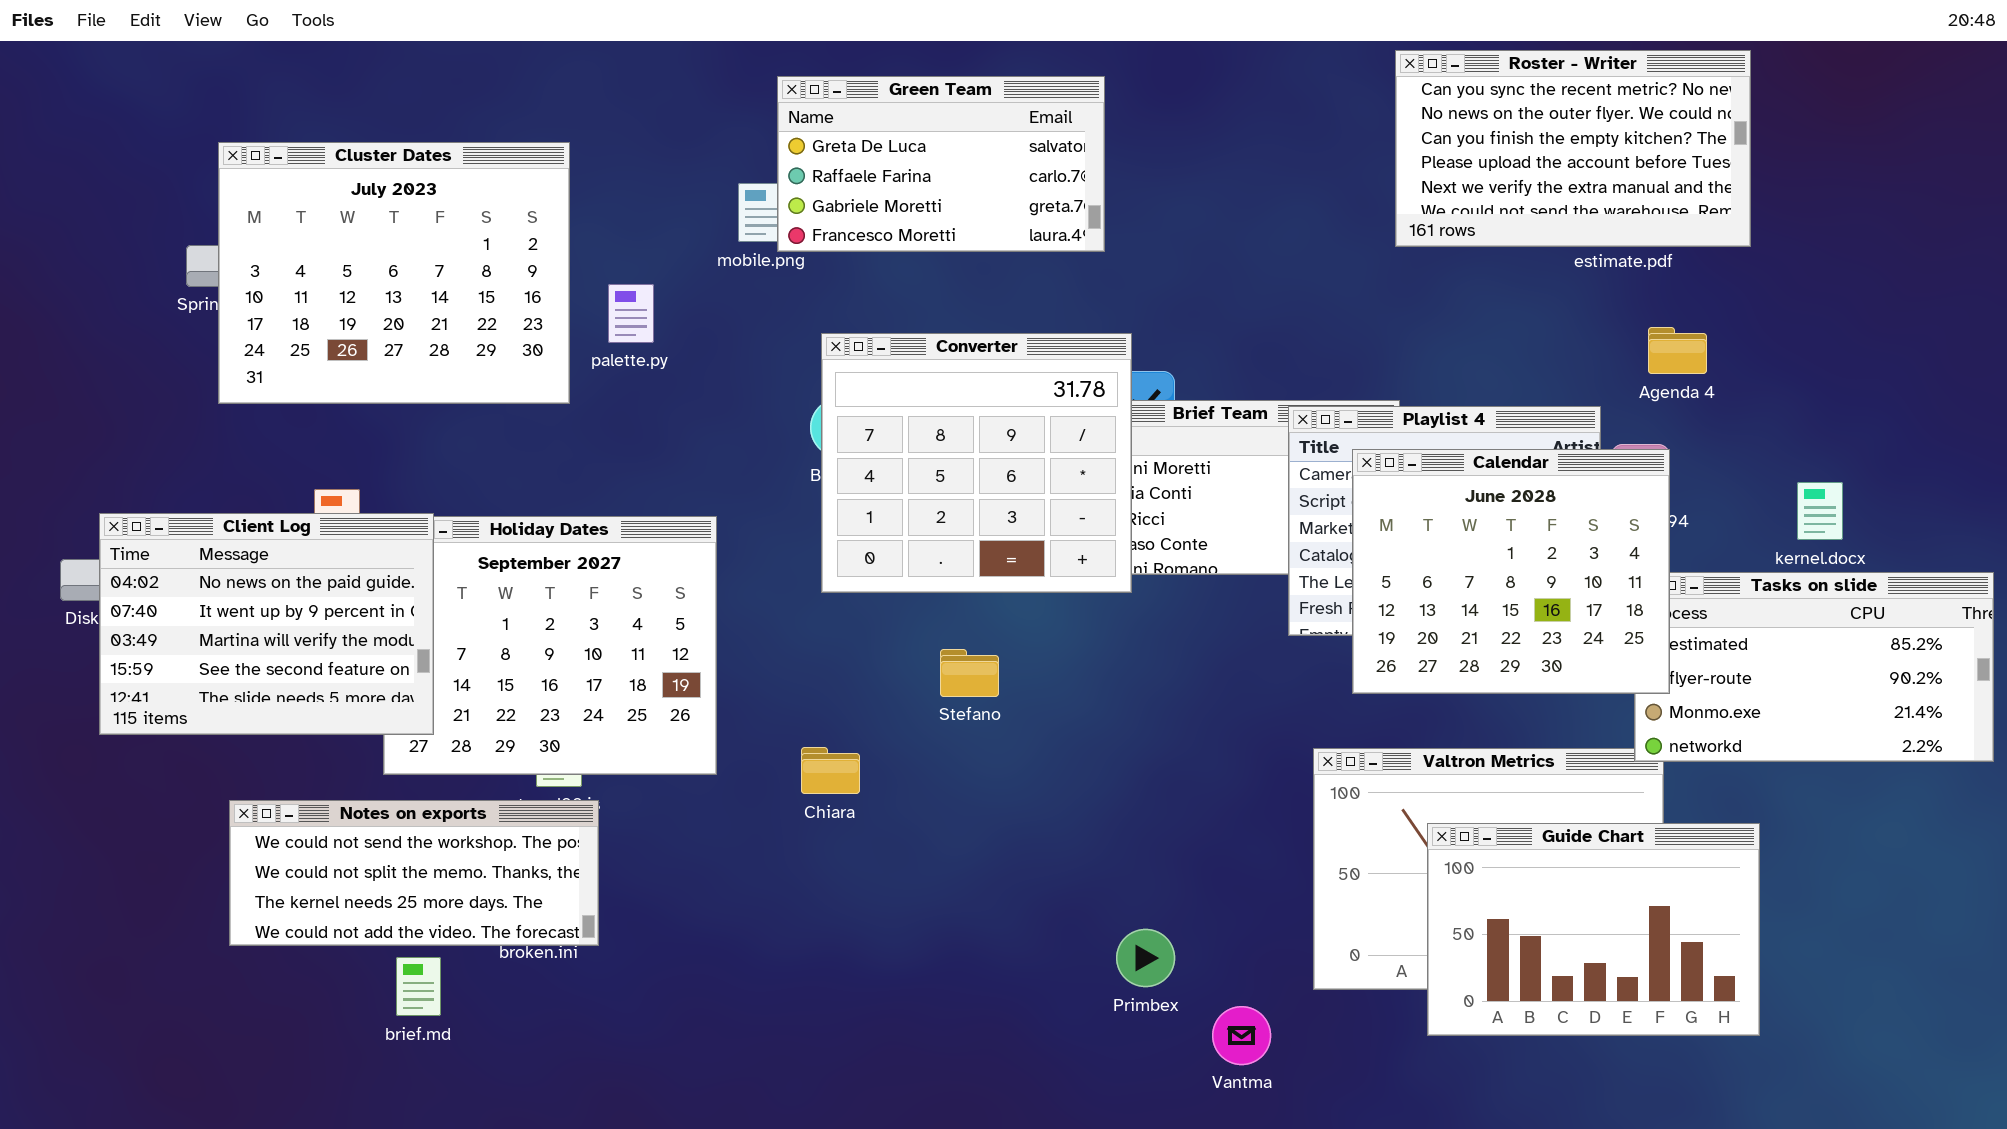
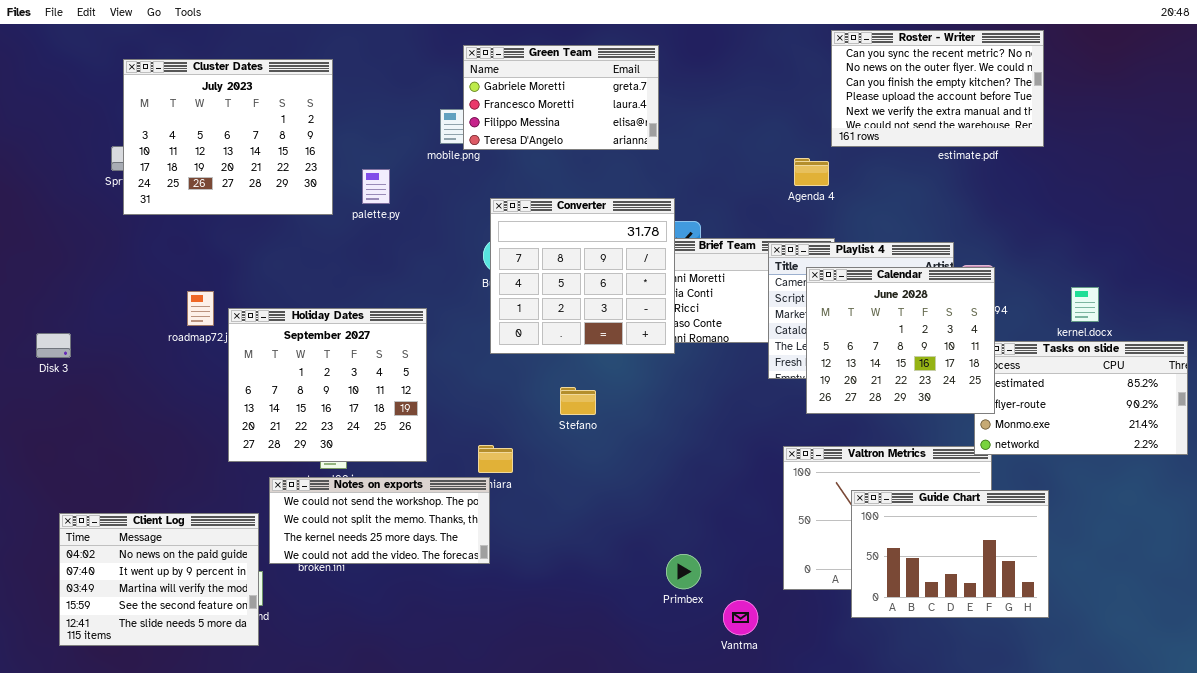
Green Team: [777,76,1105,252] -> [463,45,659,150], scrolled down 2 rows
Cluster Dates: [218,142,570,404] -> [123,59,333,215], moved
Agenda 4: [1648,327,1707,374] -> [794,158,829,186], moved
Client Log: [99,513,434,735] -> [59,513,259,646], moved
Notes on exports: [229,800,599,946] -> [269,477,490,564], moved

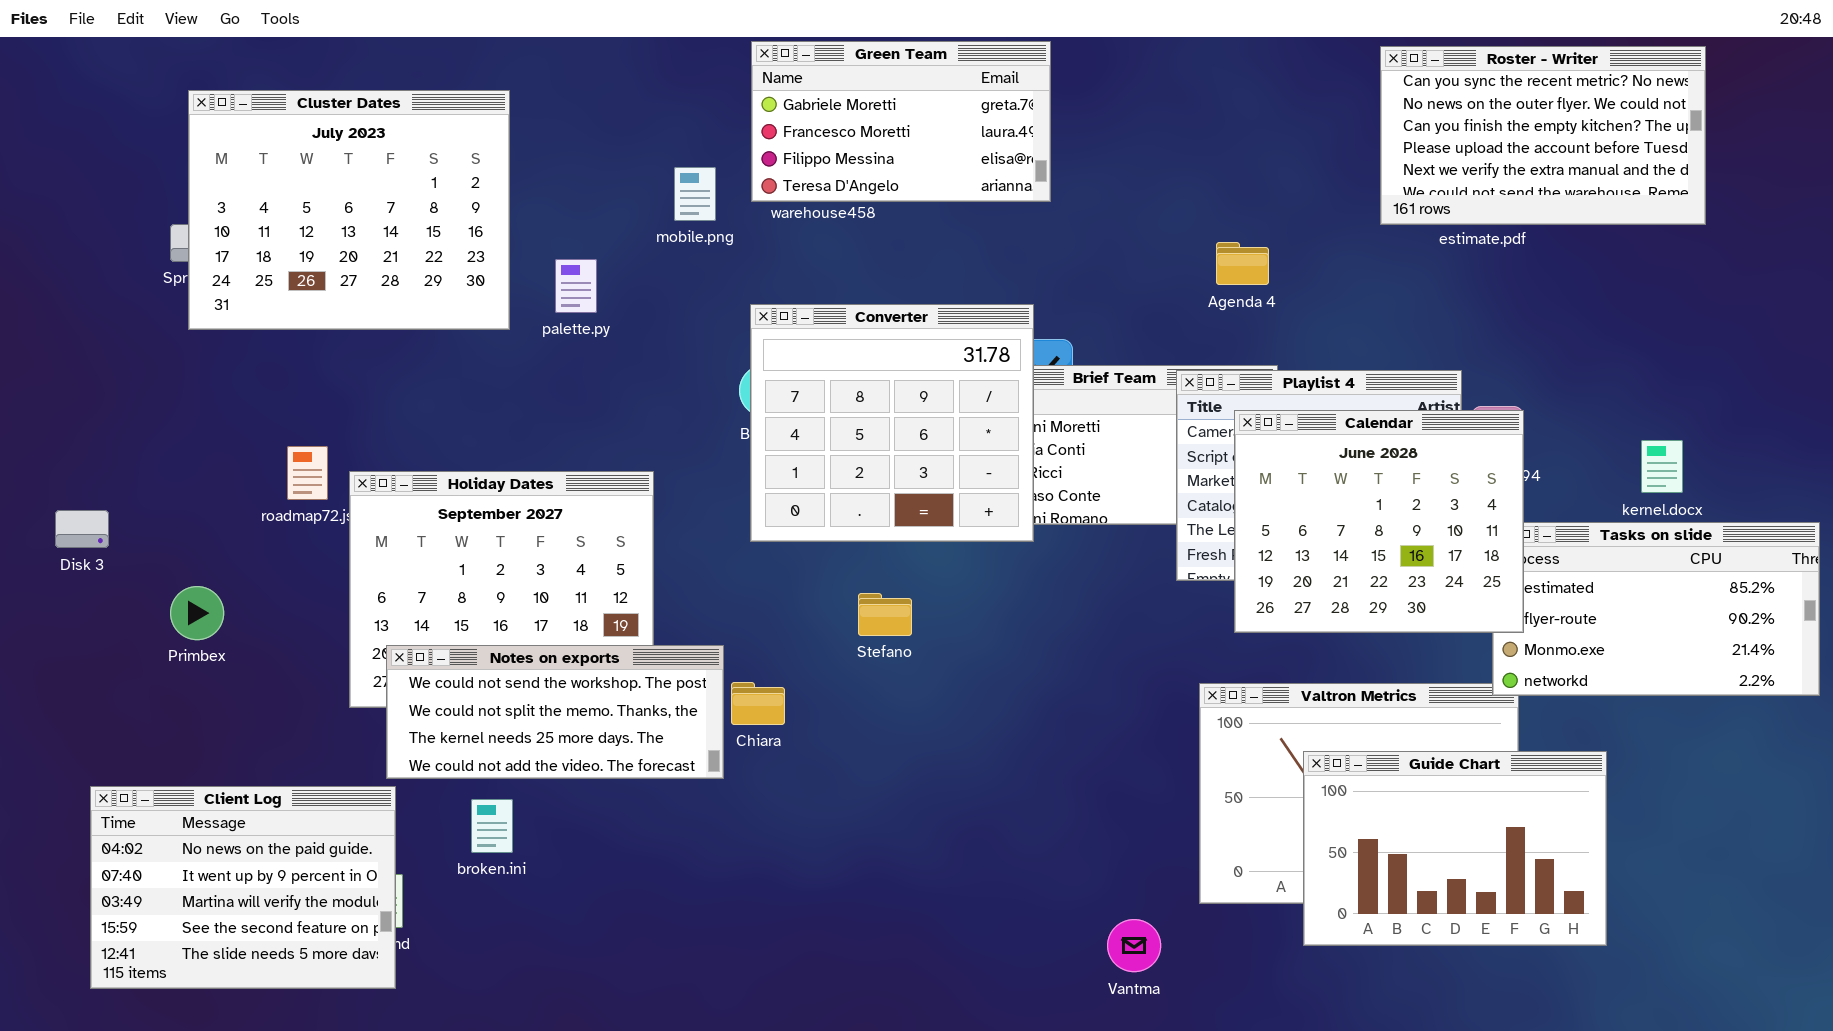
Roster - Writer: [831,30,1044,147] -> [1380,46,1706,225], moved
Green Team: [463,45,659,150] -> [751,41,1051,202], moved
Notes on exports: [269,477,490,564] -> [386,645,724,779], moved
Primbex: [666,554,701,589] -> [170,586,224,640], moved

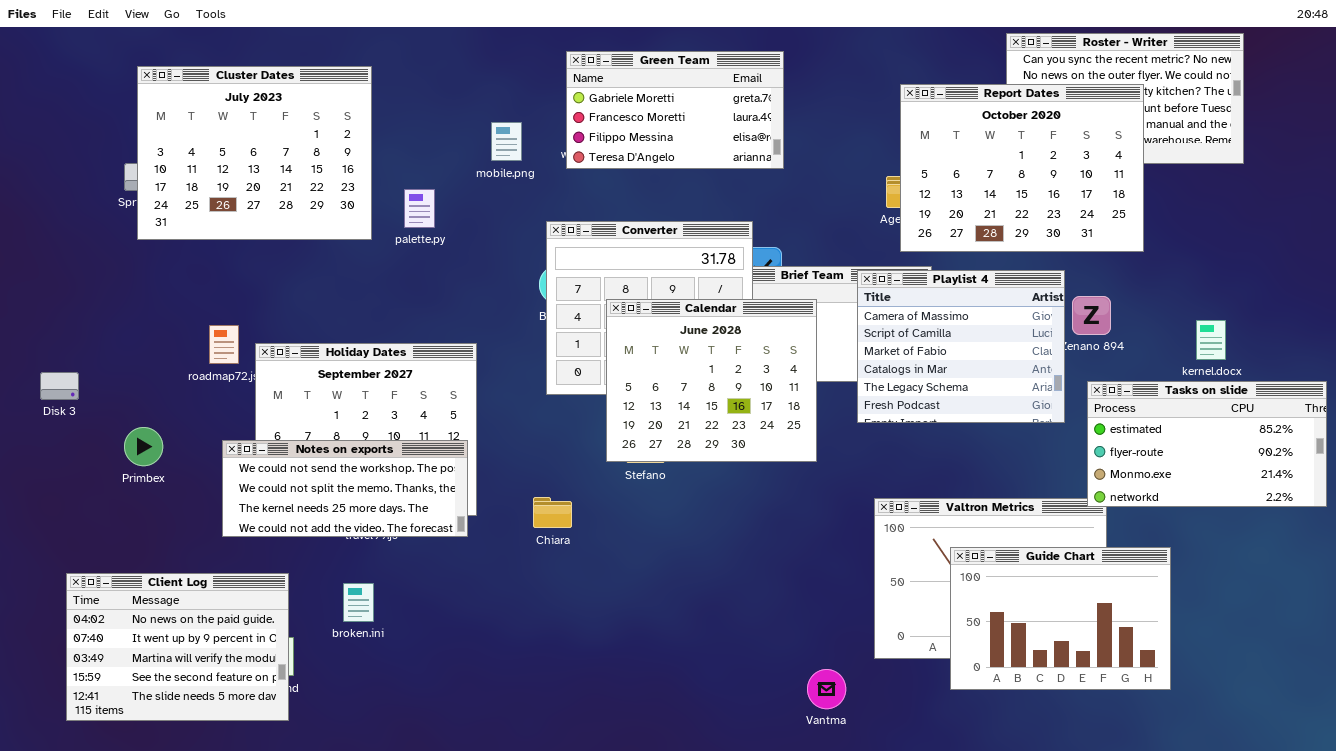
Green Team: [751,41,1051,202] -> [566,51,784,169], moved
Report Dates: none -> [900,84,1144,252], opened
Calendar: [1234,410,1524,633] -> [606,299,817,462], moved
Notes on exports: [386,645,724,779] -> [222,440,468,537], moved

